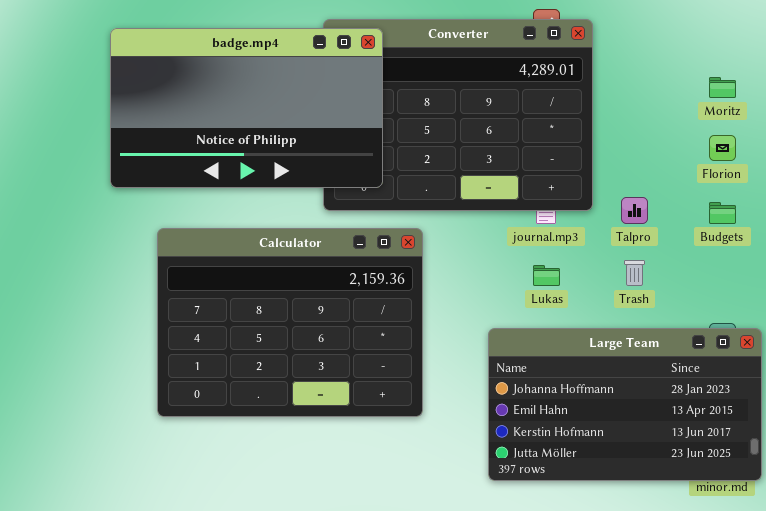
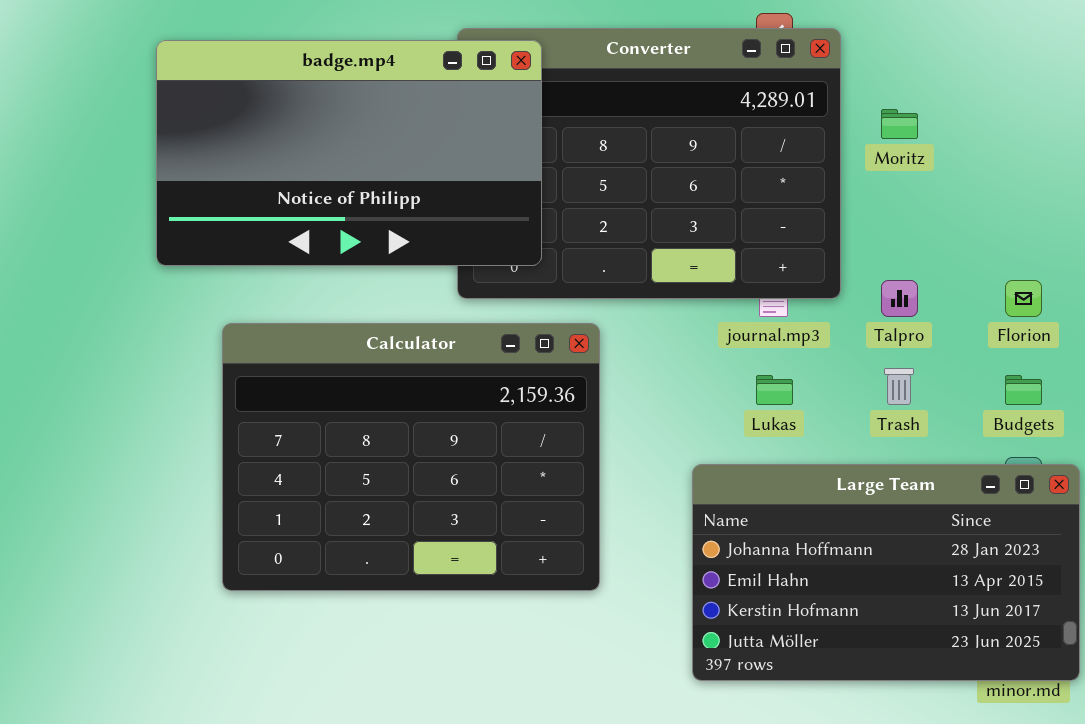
Moritz: [709,77,736,98] -> [881,109,918,139], moved
Florion: [709,135,736,161] -> [1005,280,1042,317], moved
Budgets: [709,202,736,224] -> [1005,375,1042,405], moved

